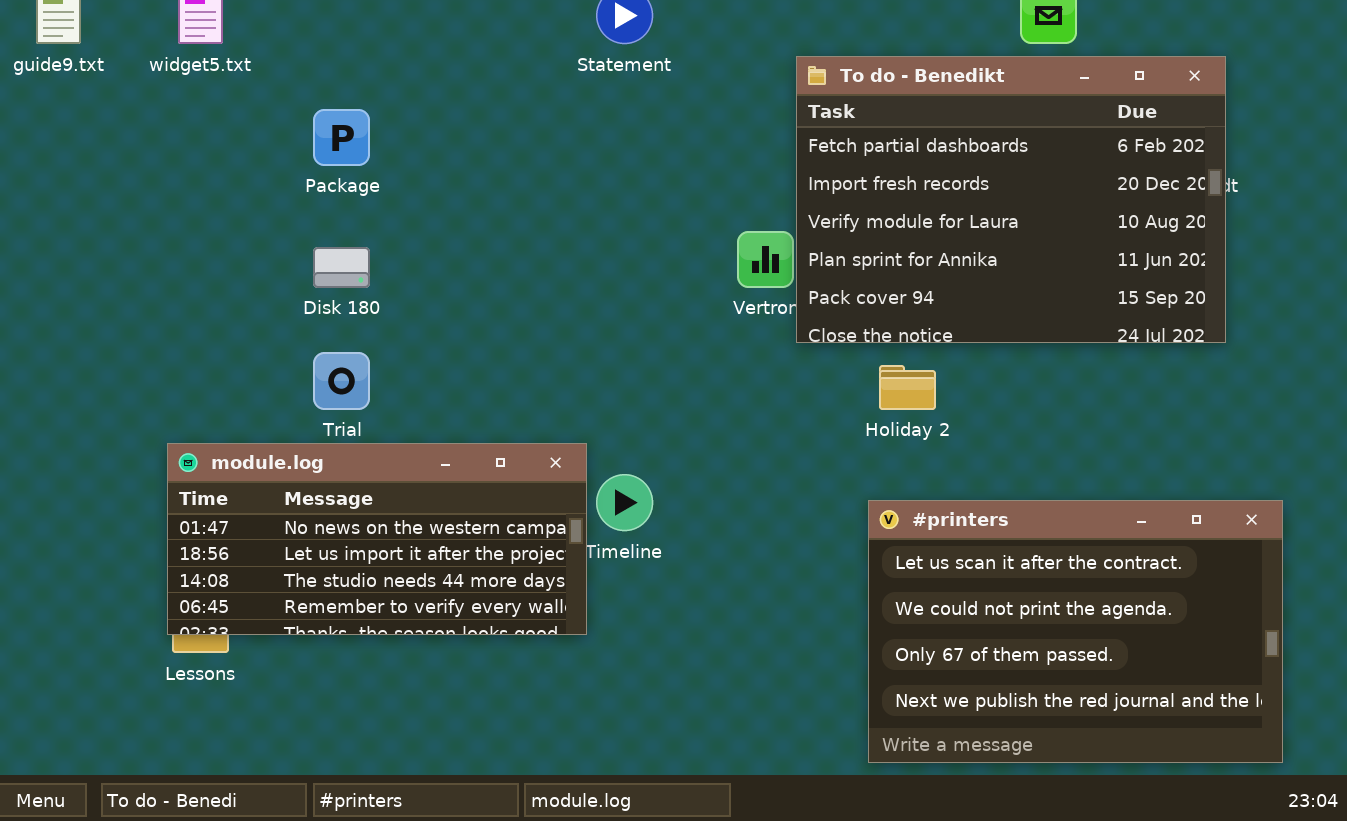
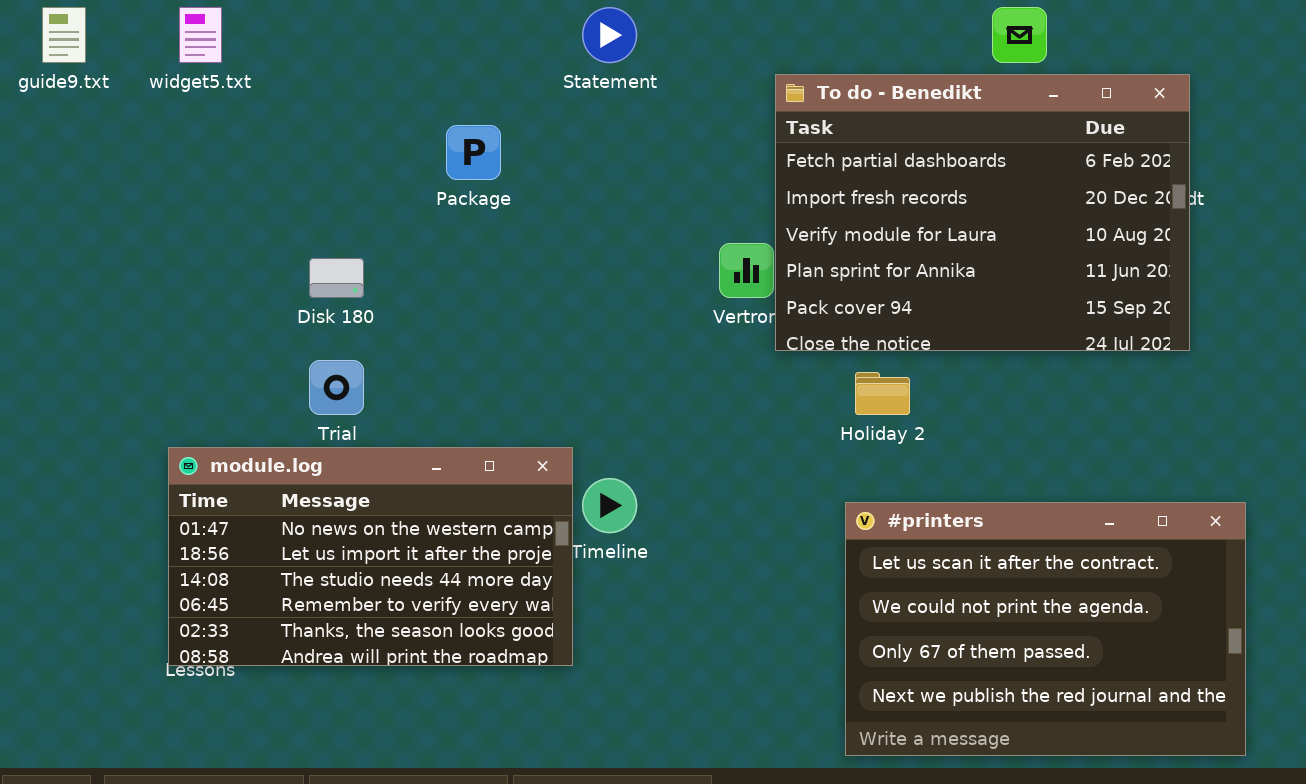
Package: [313,109,370,166] -> [446,125,501,180], moved
module.log: [167,443,587,635] -> [168,447,573,666], resized

